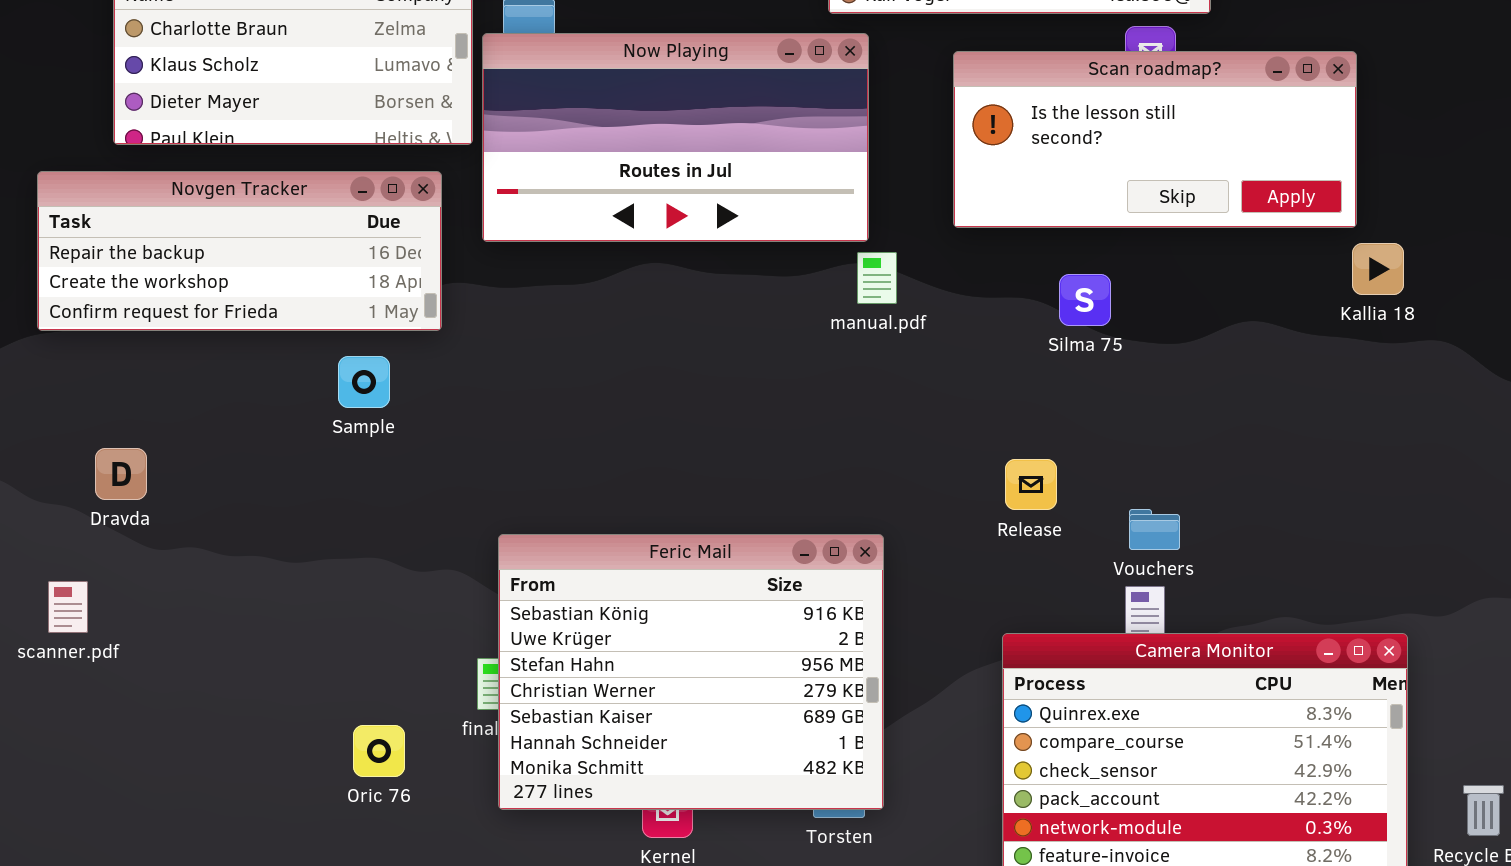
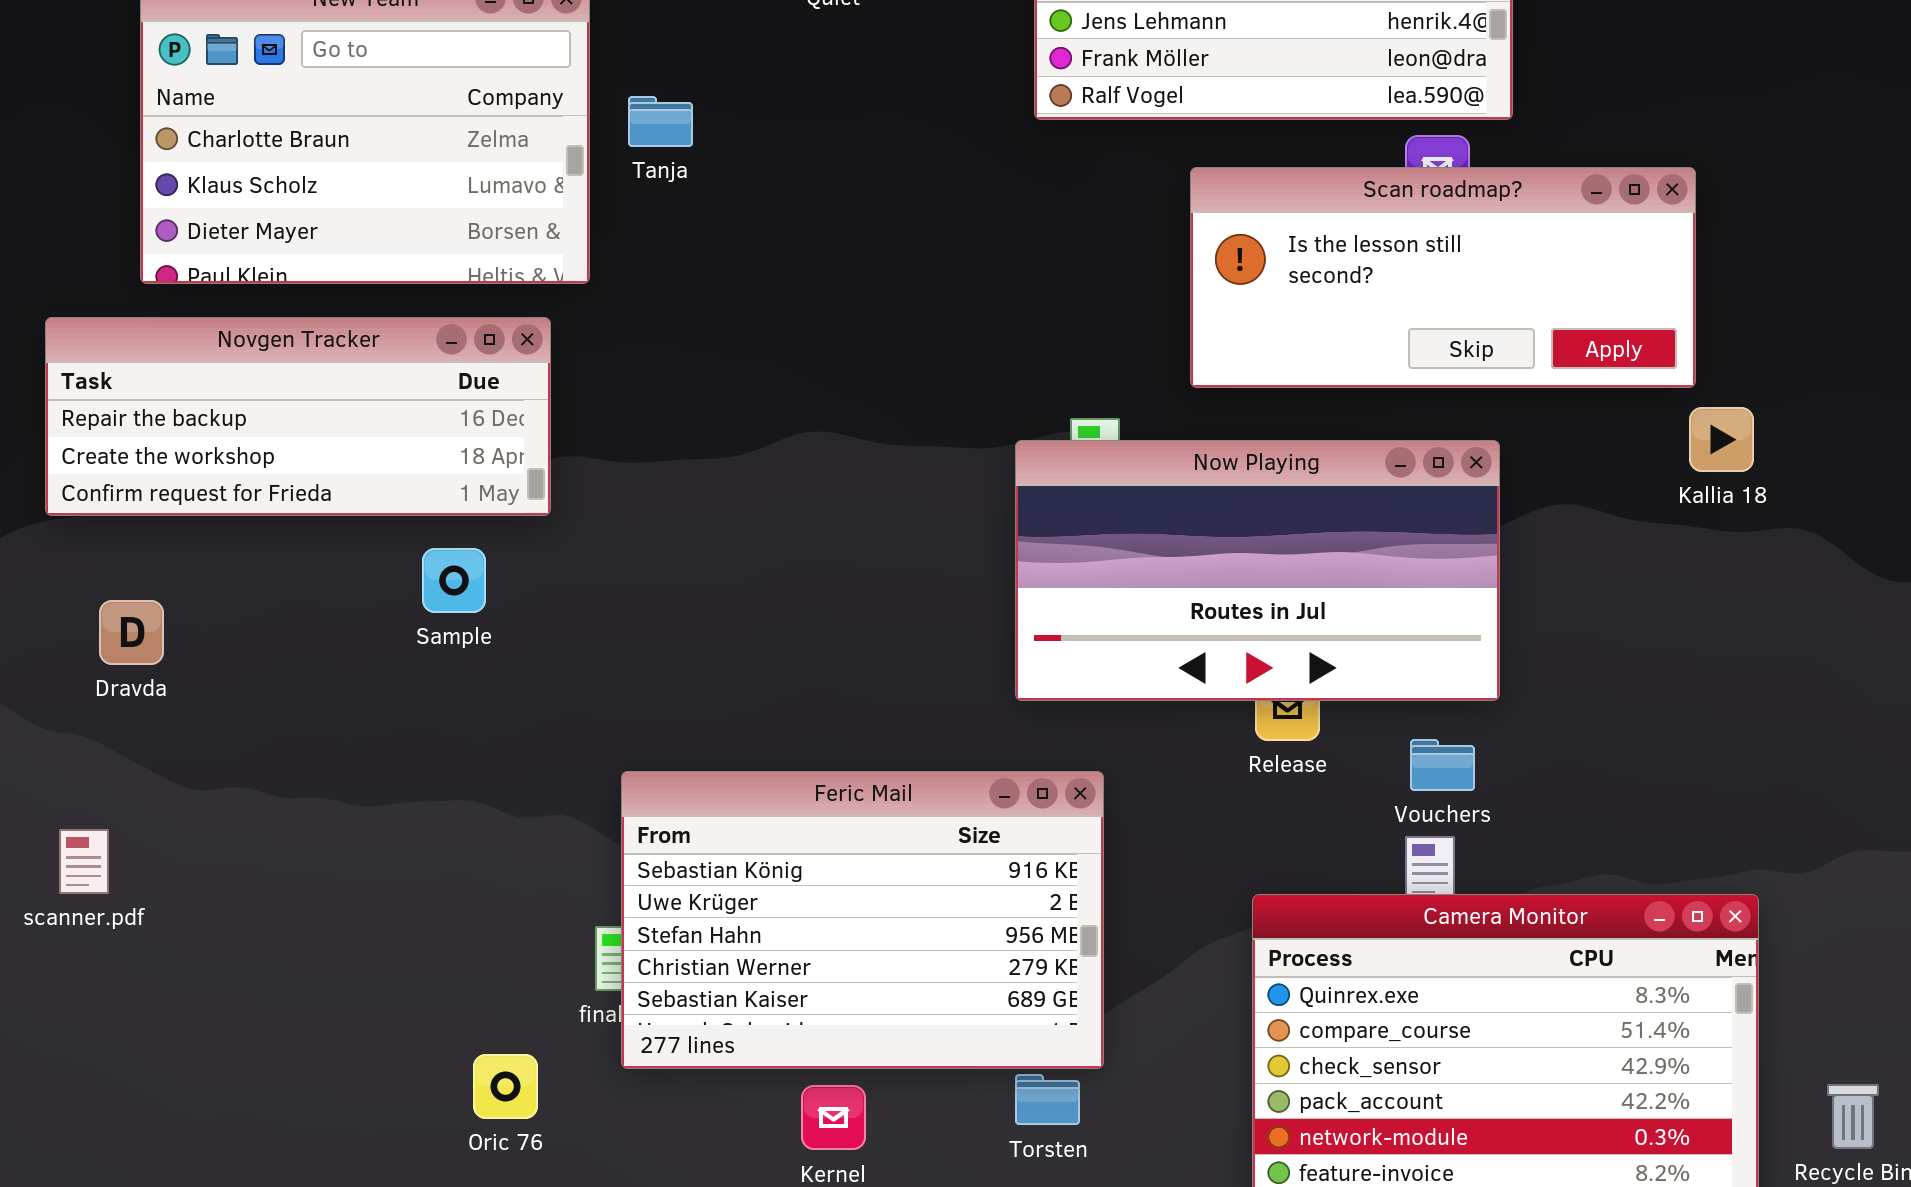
Now Playing: [482,33,869,242] -> [1015,440,1500,701], moved
Dravda: [95,448,147,500] -> [99,600,164,665], moved
Feric Mail: [498,534,884,810] -> [621,771,1104,1069], resized
Oric 76: [353,725,405,777] -> [473,1054,538,1119], moved

